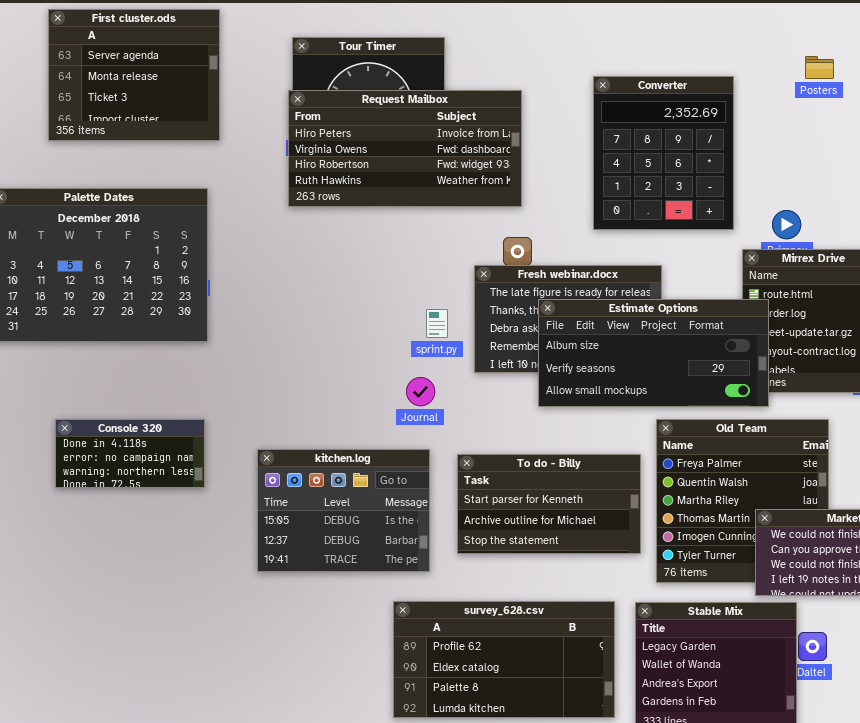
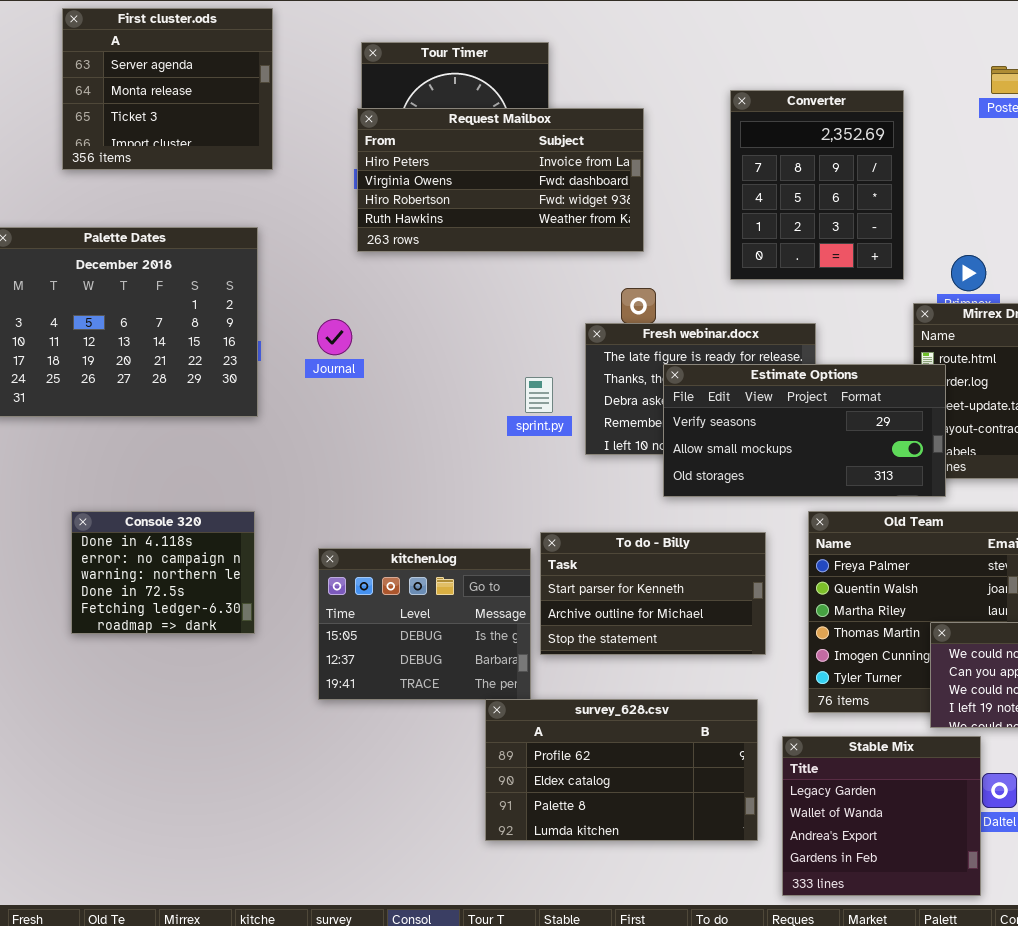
Estimate Options: [538,299,769,407] -> [663,364,946,497], scrolled down 1 row
Journal: [406,377,435,406] -> [317,319,352,355], moved
Console 320: [55,419,205,488] -> [71,511,255,634], resized
To do - Billy: [457,454,641,554] -> [540,532,766,655], moved
survey_628.csv: [393,601,615,718] -> [485,699,758,841], moved

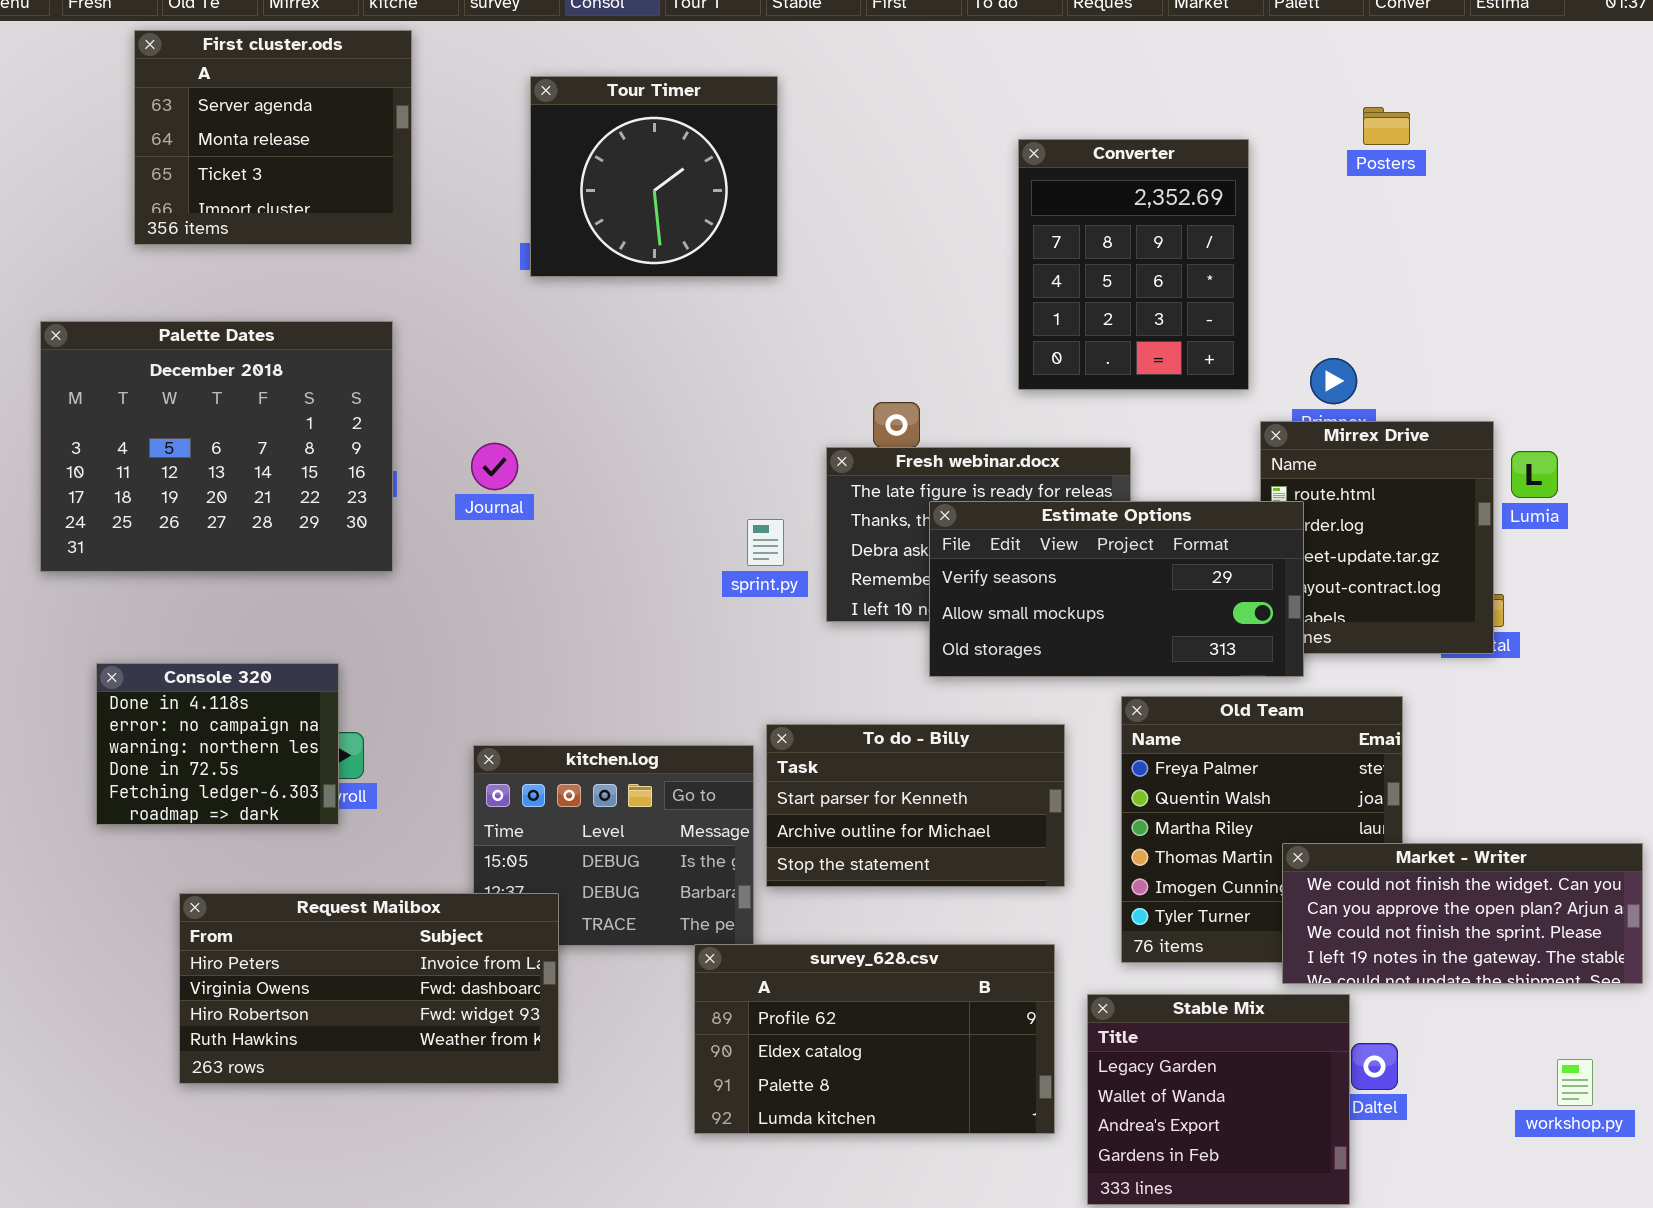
Request Mailbox: [357,108,644,252] -> [179,893,559,1084], moved
Console 320: [71,511,255,634] -> [96,663,339,825], moved

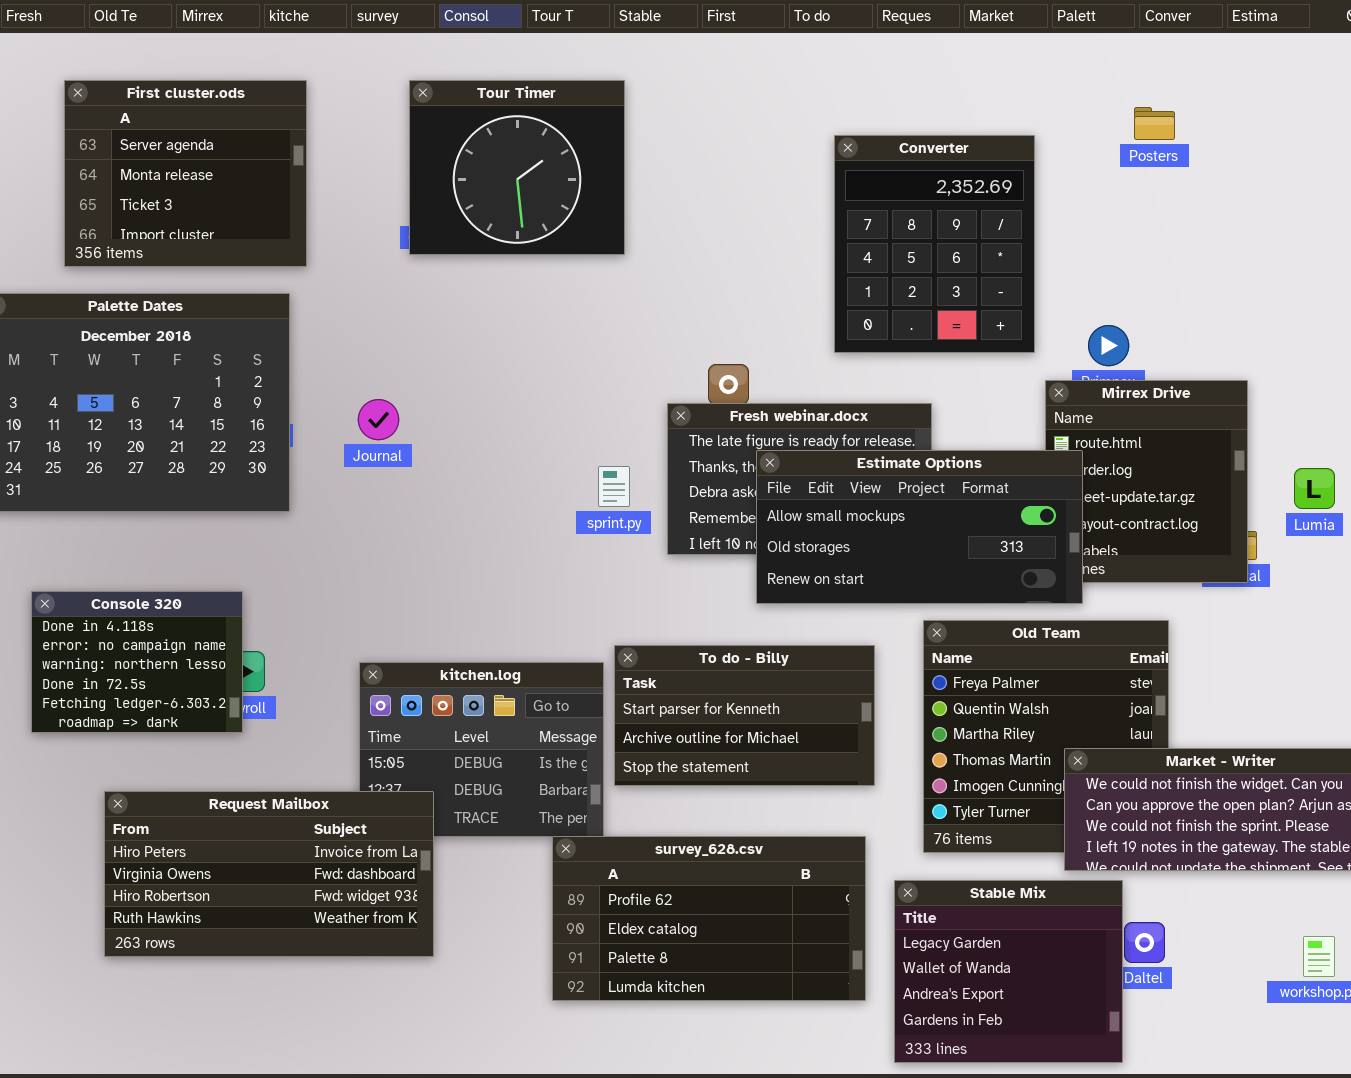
First cluster.ods: [134,30,412,245] -> [64,80,307,267], moved
Lumia: [1511,451,1558,498] -> [1294,468,1335,509], moved
Estimate Options: [929,501,1304,677] -> [756,450,1083,604], scrolled down 1 row

